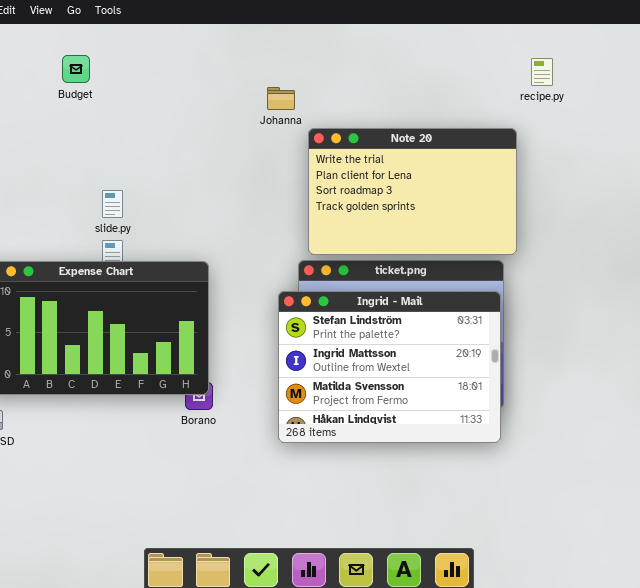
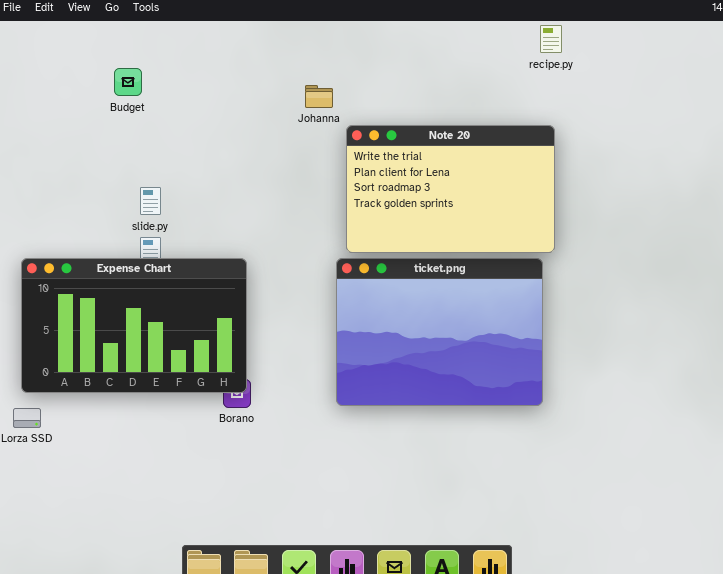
Budget: [62,55,90,83] -> [114,68,142,96], moved
recipe.py: [531,58,553,86] -> [540,25,562,53], moved
Ingrid - Mail: [278,291,501,443] -> none, closed

